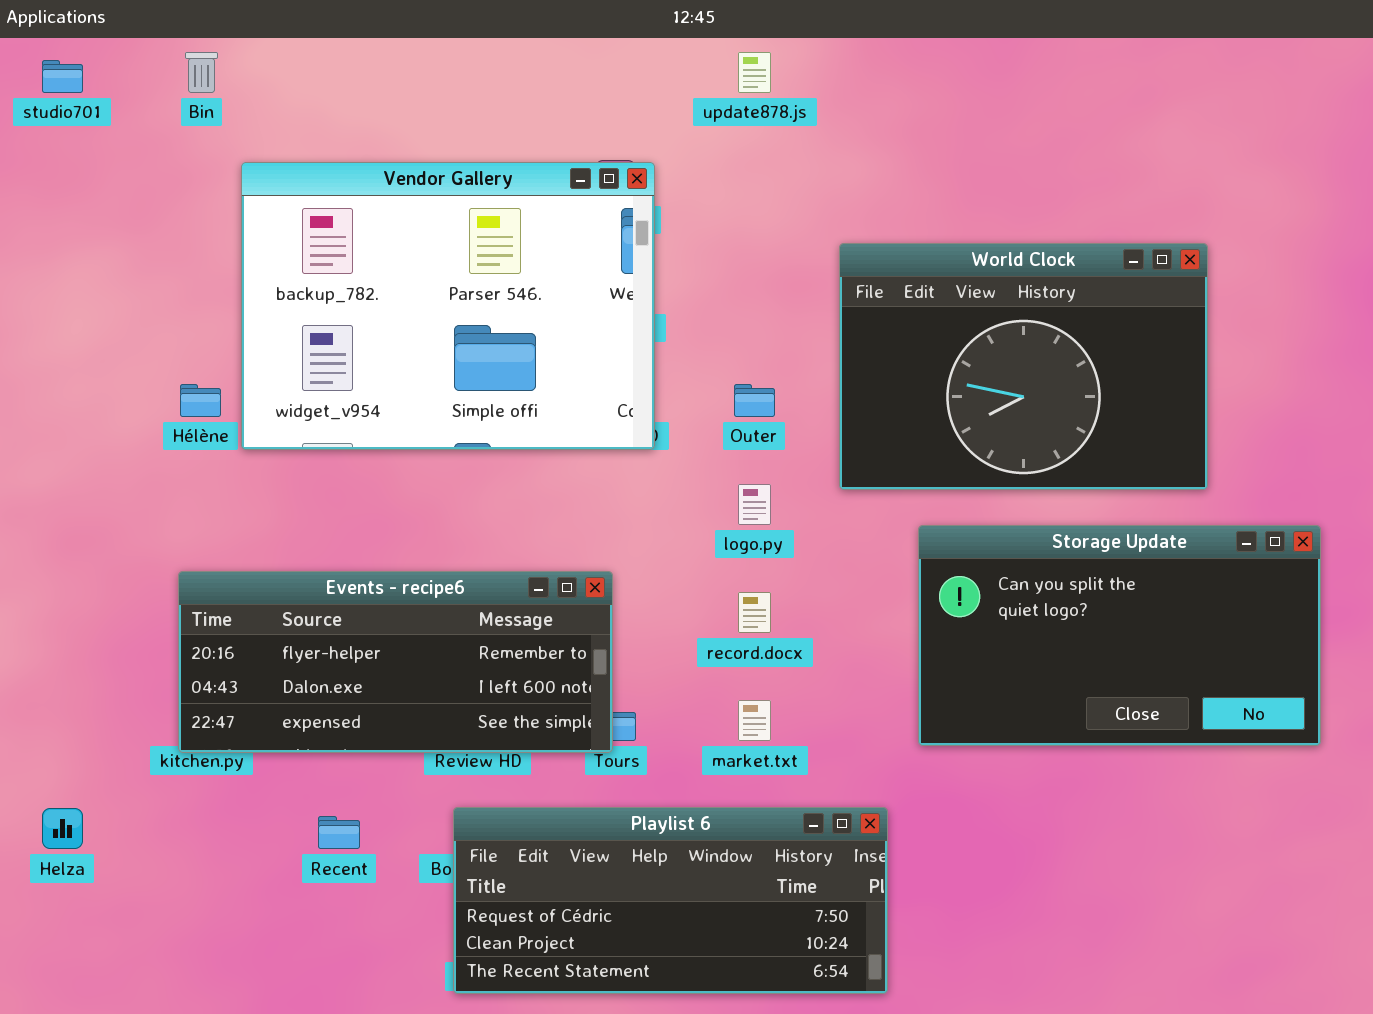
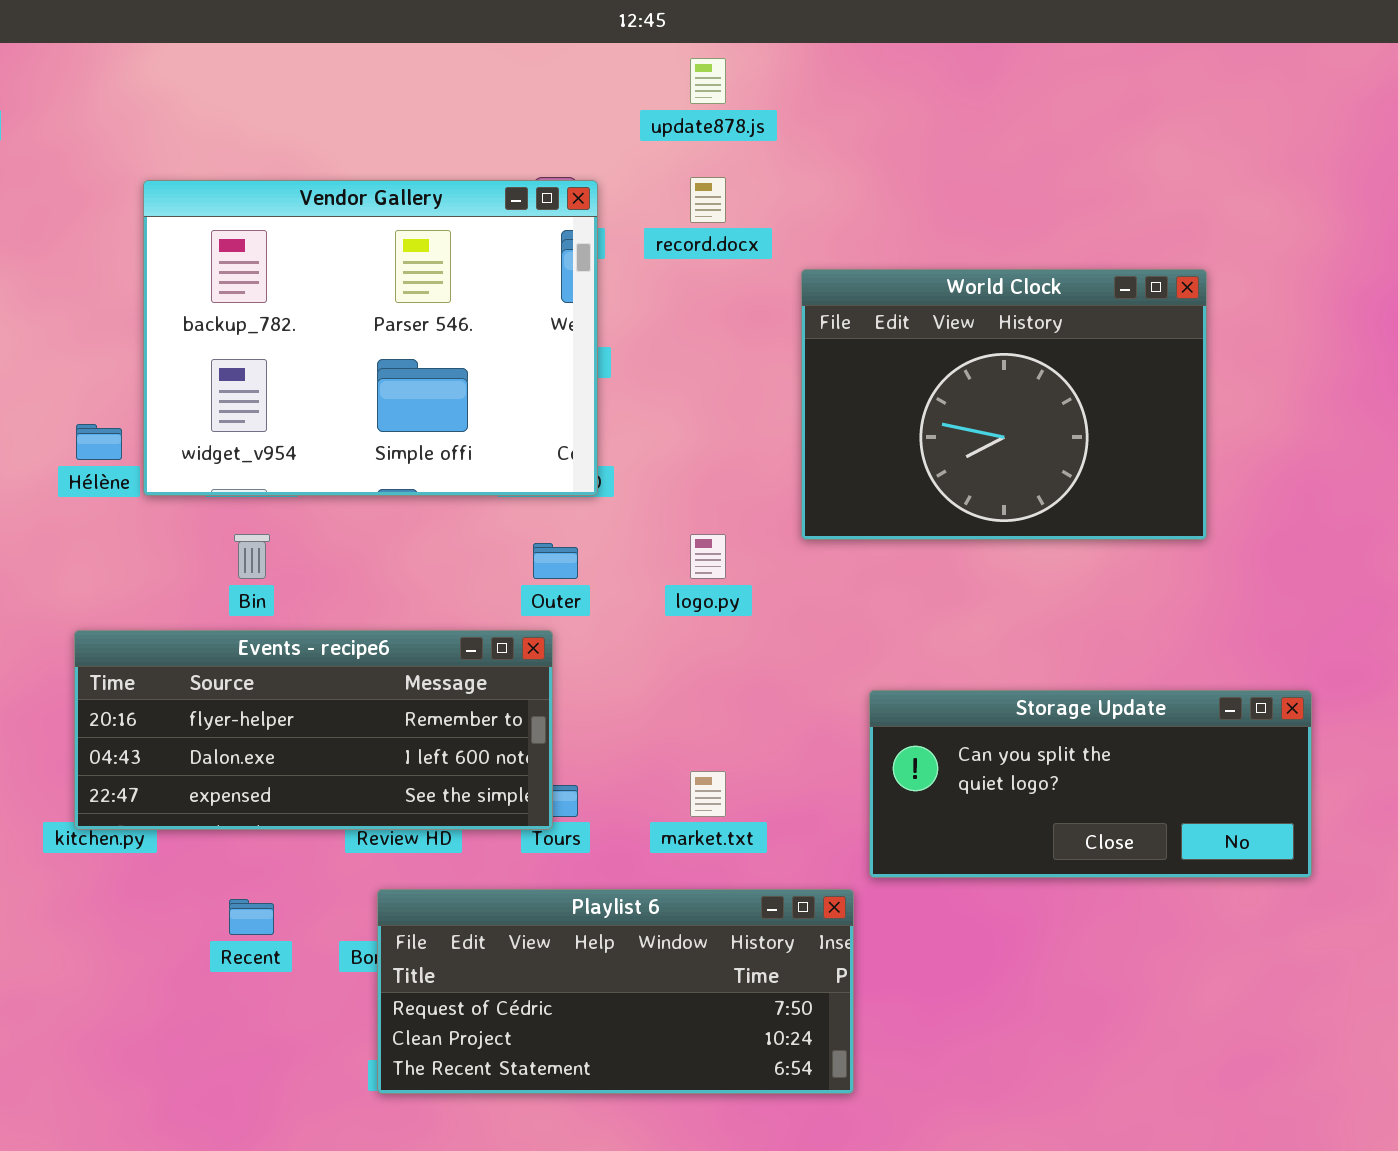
Bin: [185,52,218,93] -> [234,534,270,579], moved
Outer: [734,384,775,417] -> [533,543,578,579], moved
Storage Update: [918,525,1321,746] -> [869,690,1312,878], moved, resized
record.docx: [738,592,771,633] -> [690,177,726,223], moved

